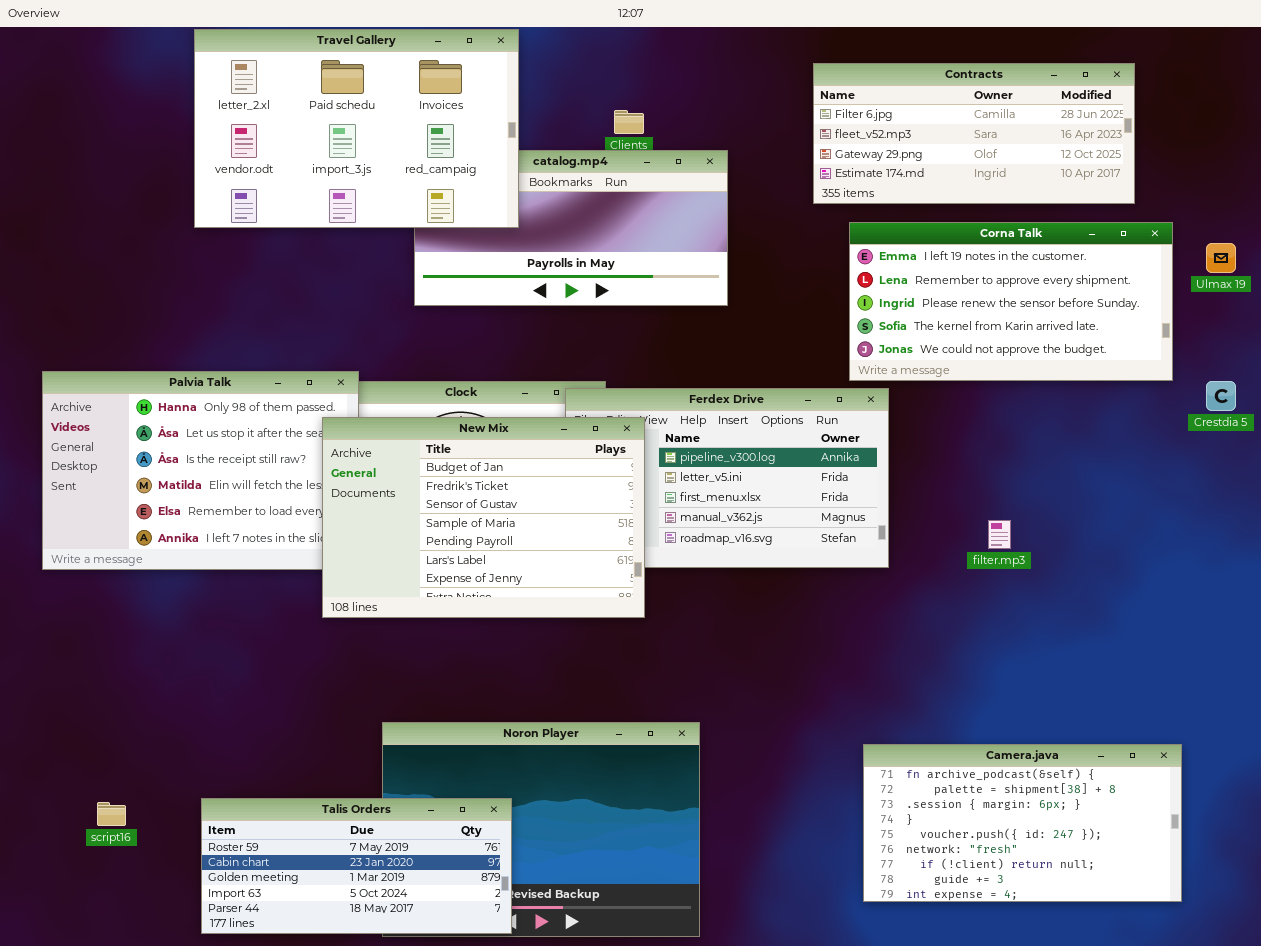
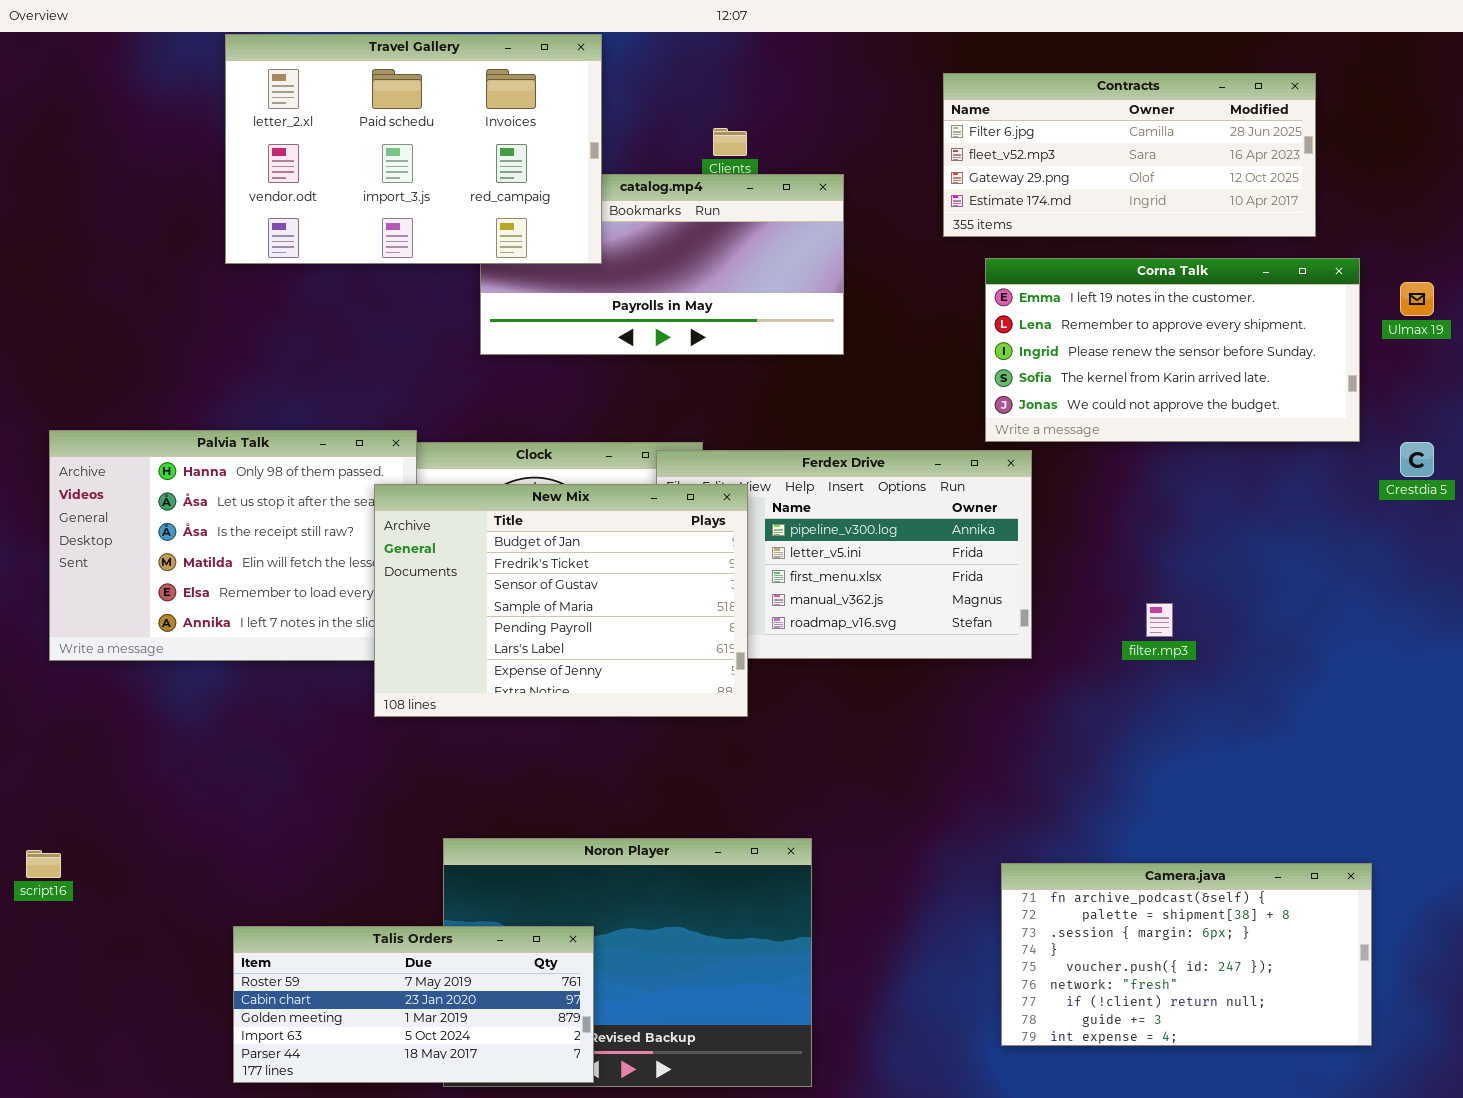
script16: [97,802,126,826] -> [26,850,61,878], moved

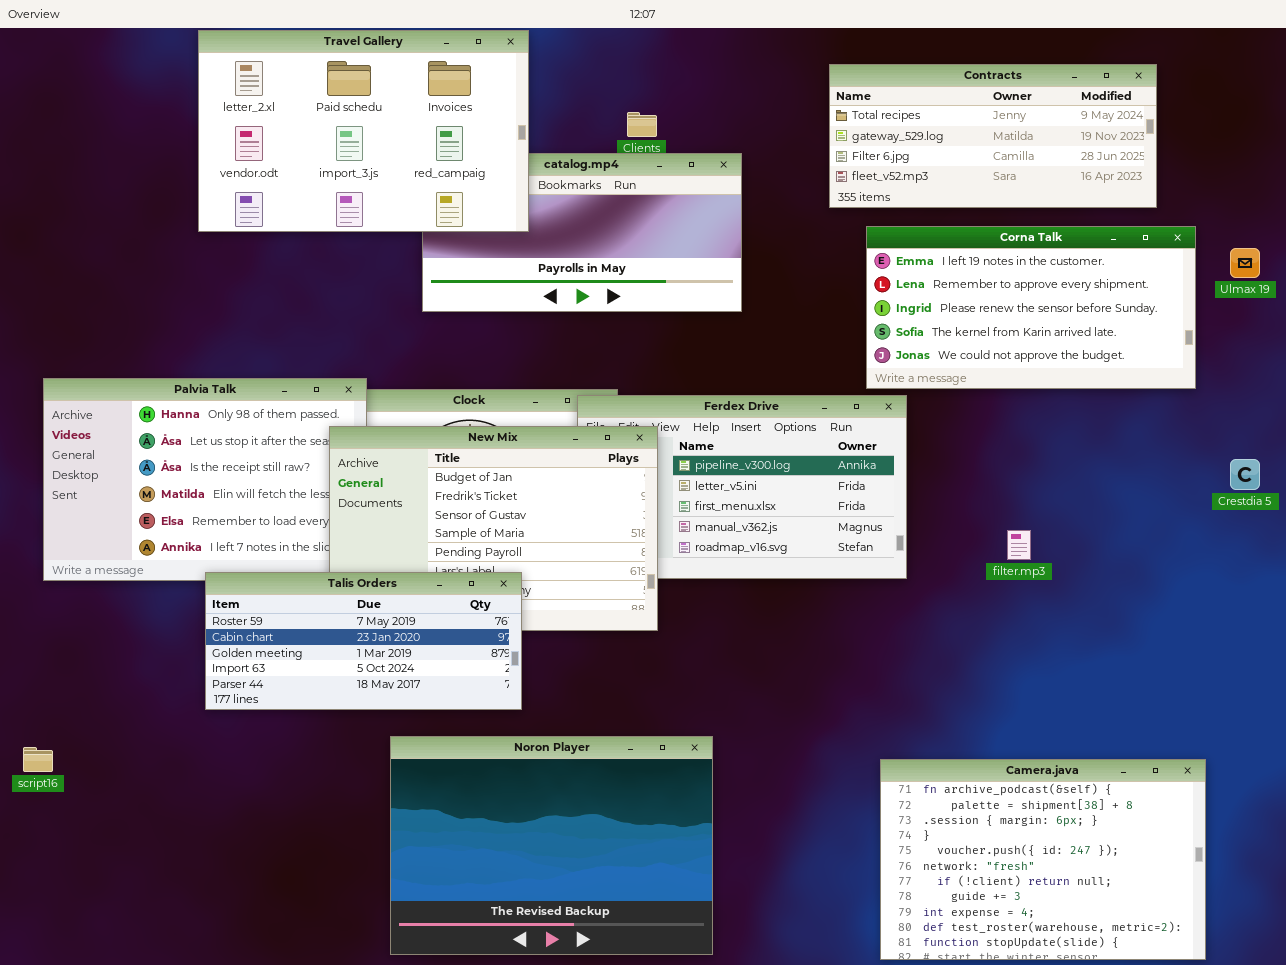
Contracts: [943,73,1316,237] -> [829,64,1157,208], scrolled up 2 rows
Crestdia 5: [1400,442,1434,477] -> [1230,459,1260,490], moved
Camera.java: [1001,863,1372,1046] -> [880,759,1206,960], resized
Talis Orders: [233,926,594,1083] -> [205,572,522,710], moved

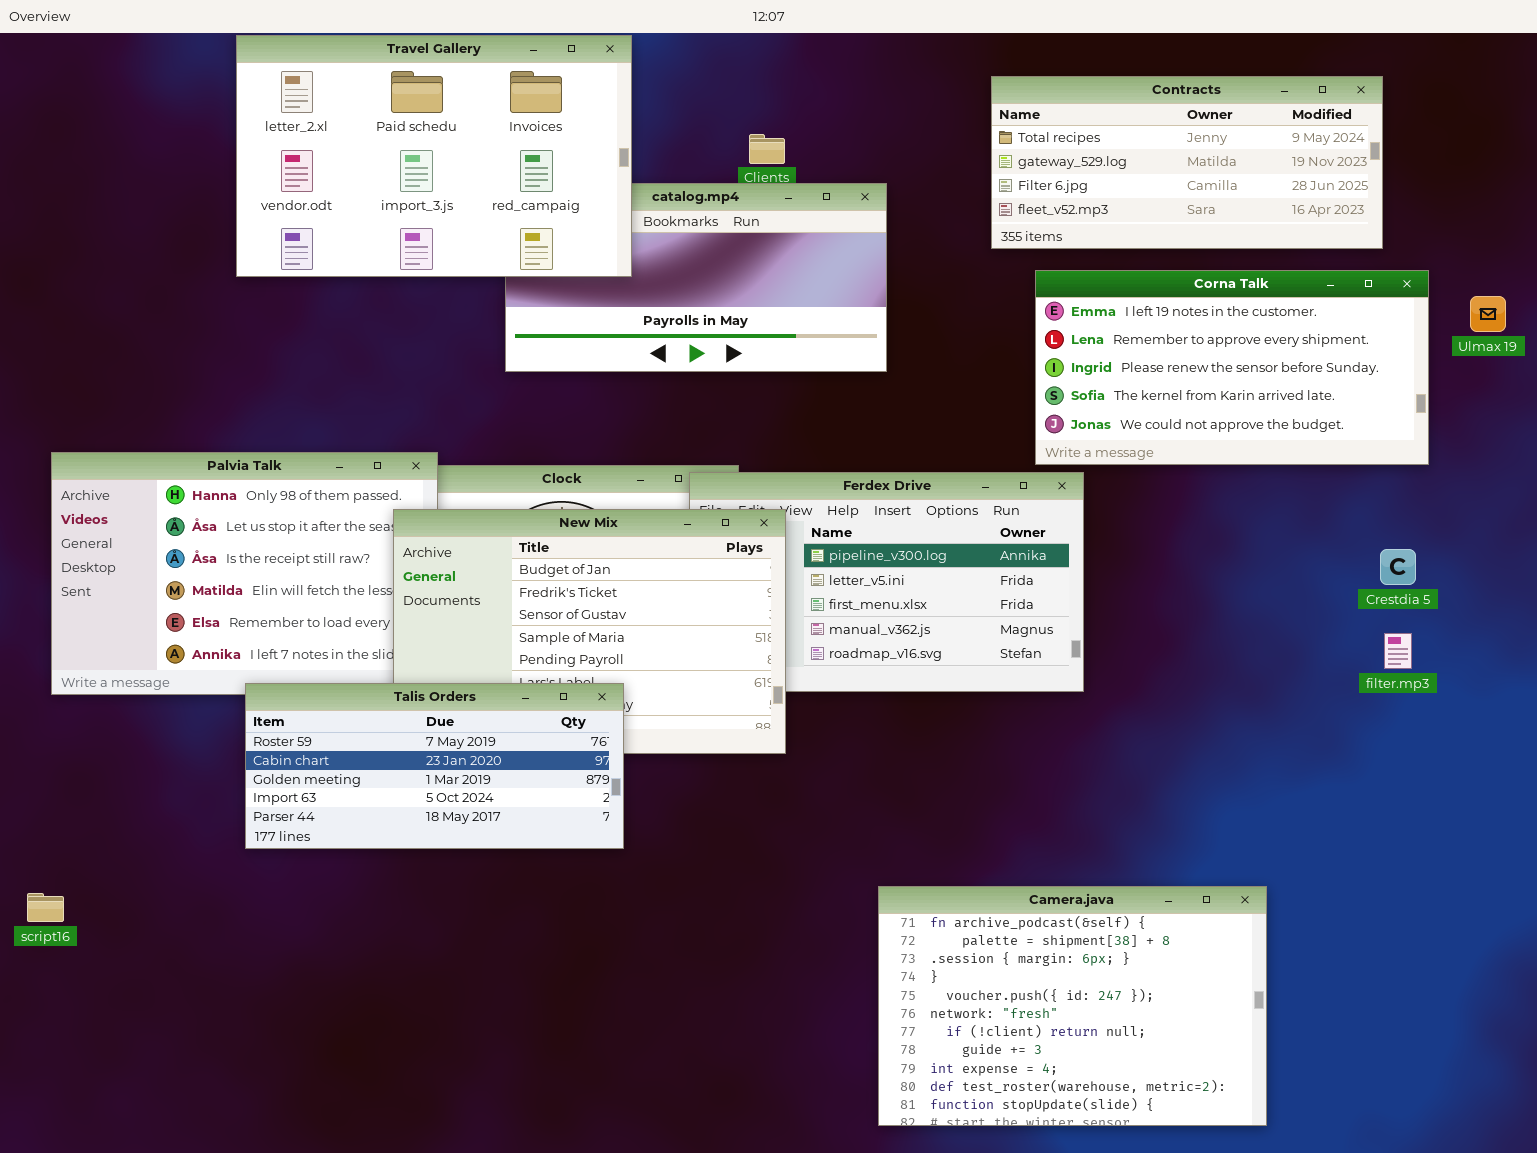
Crestdia 5: [1230,459,1260,490] -> [1380,549,1416,585], moved
filter.mp3: [1007,530,1031,560] -> [1384,633,1412,669], moved
Noron Player: [390,736,713,955] -> none, closed
Camera.java: [880,759,1206,960] -> [878,886,1267,1126], moved

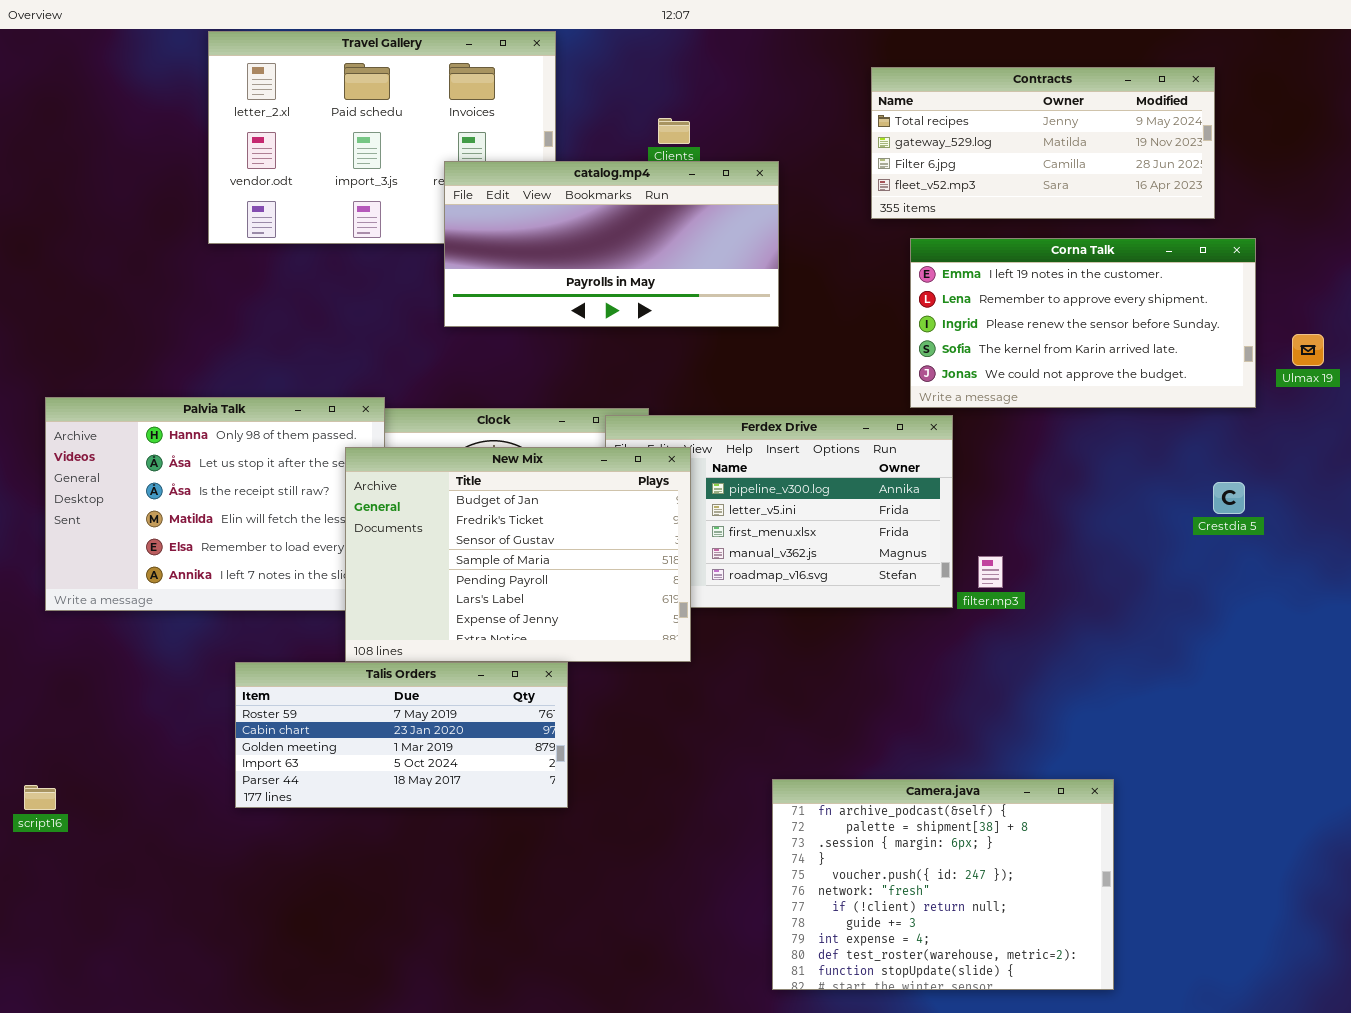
catalog.mp4: [505,183,887,372] -> [444,161,779,327], raised
Ulmax 19: [1470,296,1506,332] -> [1292,334,1324,366], moved
filter.mp3: [1384,633,1412,669] -> [978,556,1003,588], moved
Talis Orders: [245,683,624,849] -> [235,662,568,808], moved

